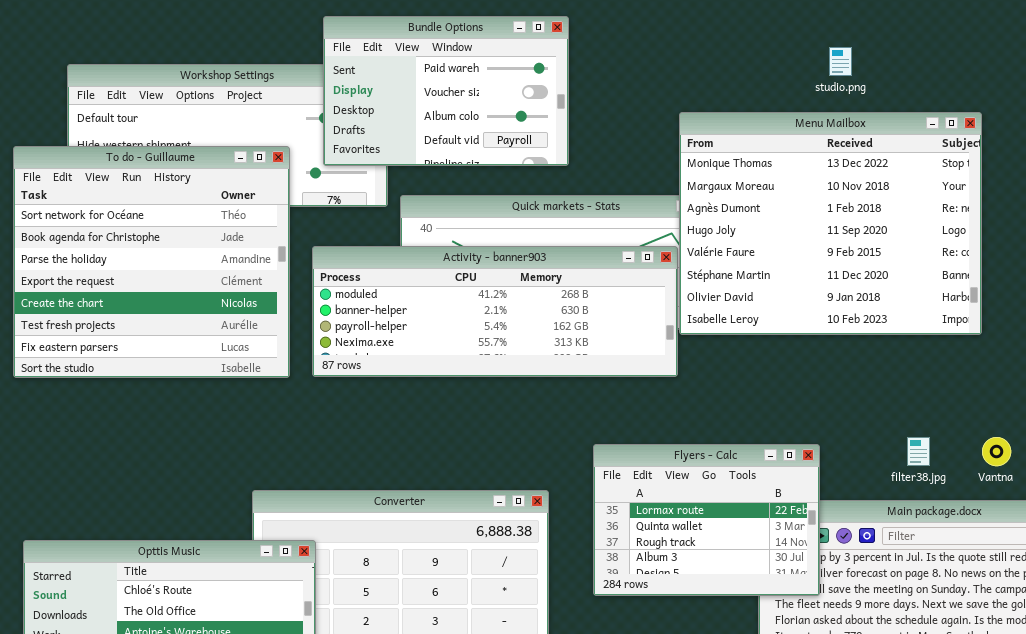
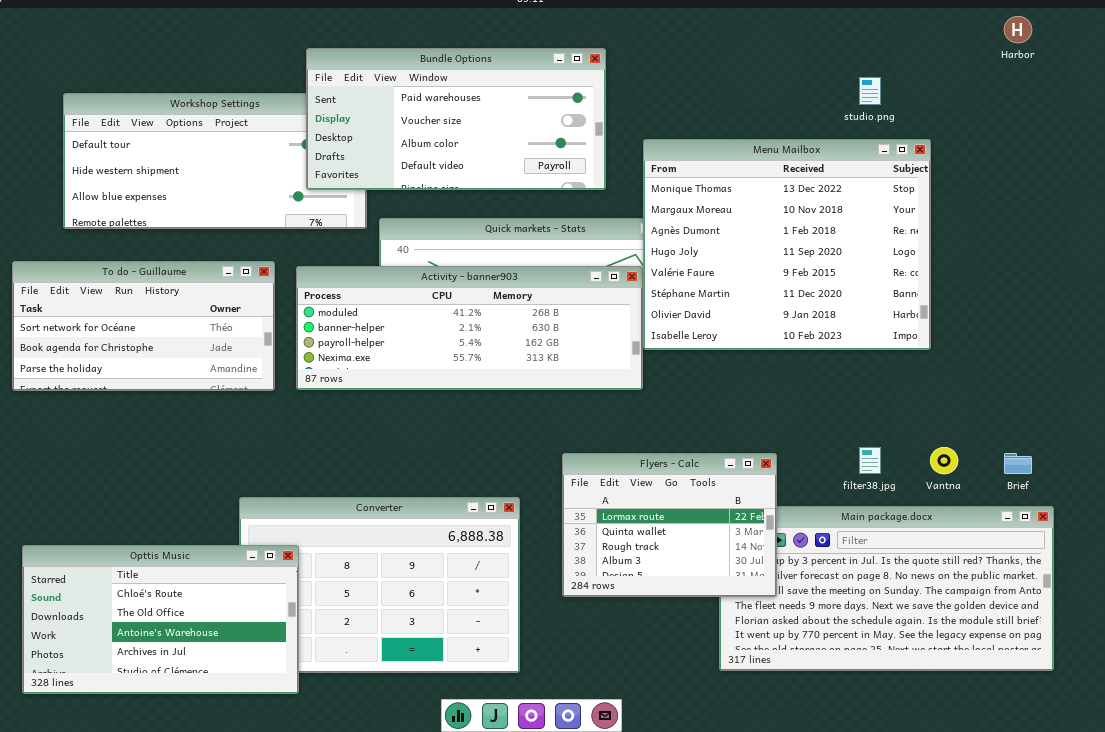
Bundle Options: [323,16,569,166] -> [306,48,606,190], resized
studio.png: [829,47,852,76] -> [859,77,881,105], moved
To do - Guillaume: [13,146,290,378] -> [12,261,275,391], resized

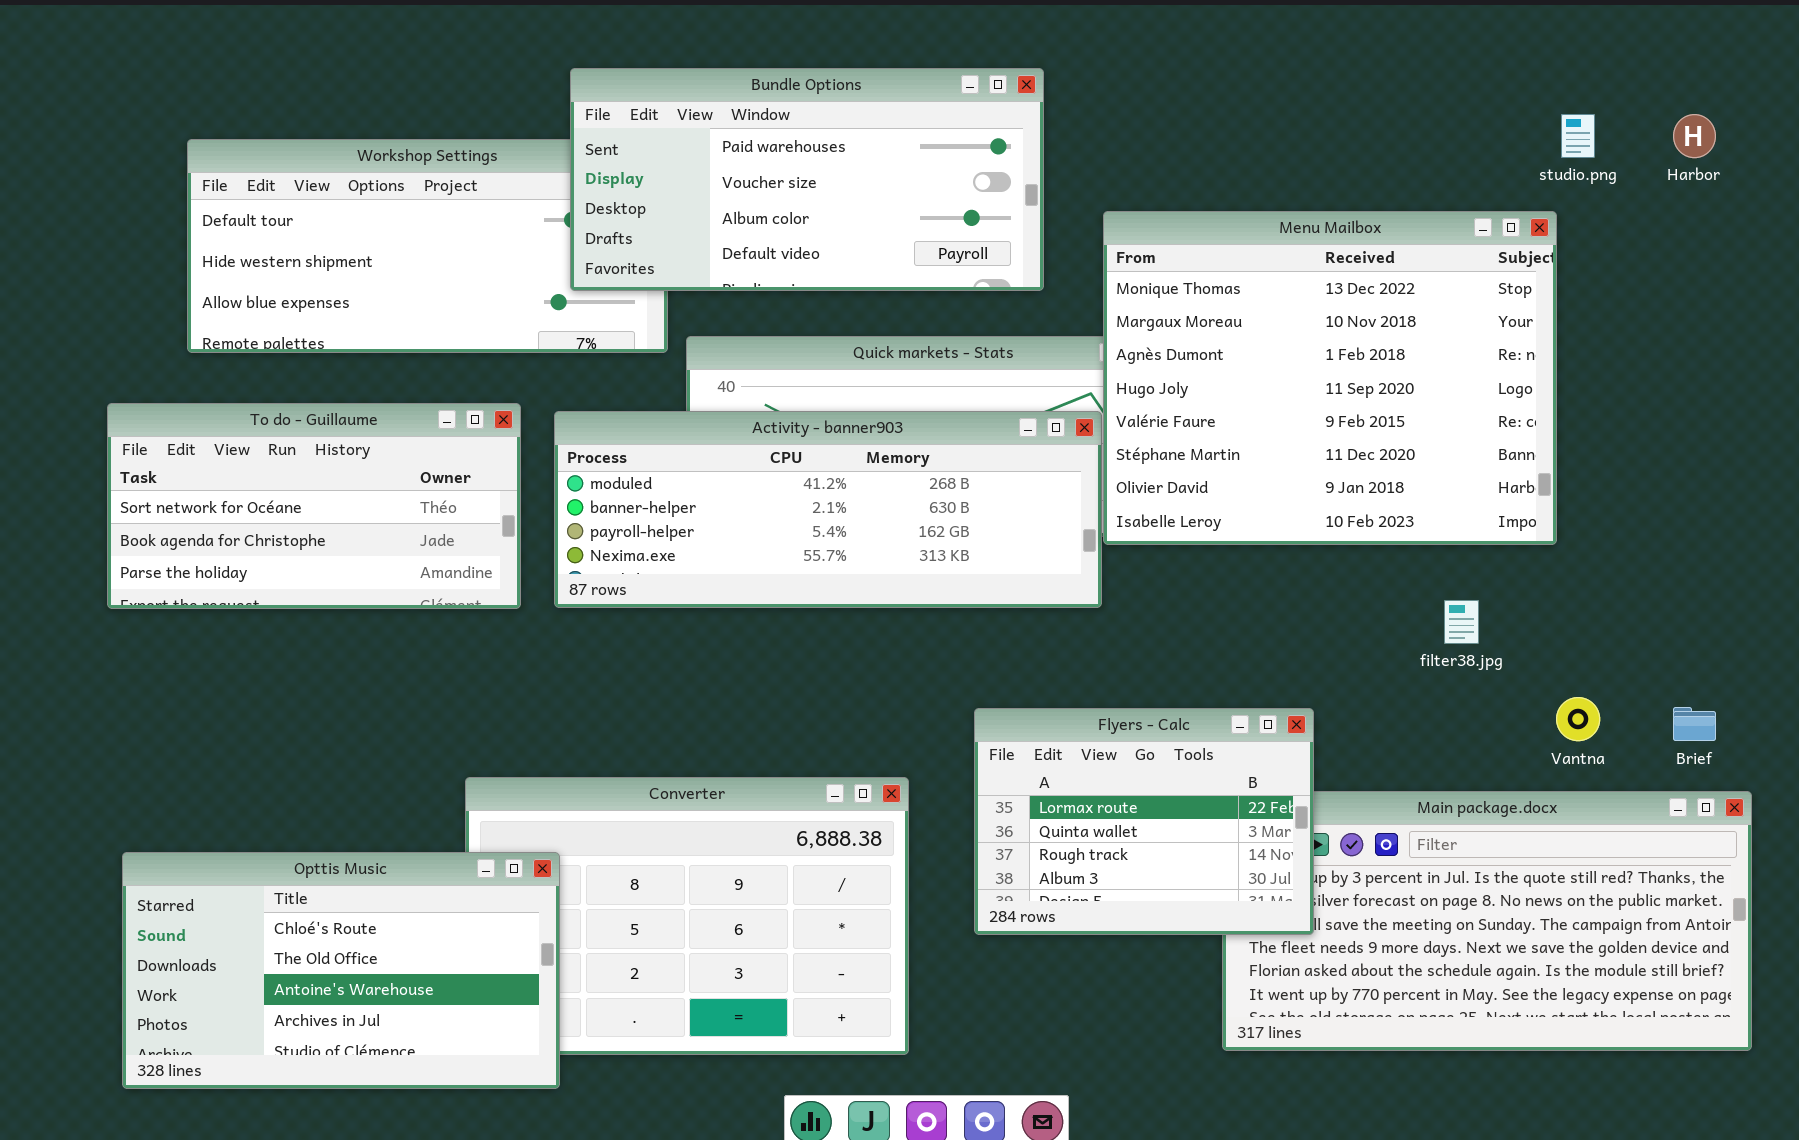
Harbor: [1004,16,1032,43] -> [1673,114,1716,158], moved
studio.png: [859,77,881,105] -> [1561,114,1595,158], moved
filter38.jpg: [859,447,881,474] -> [1444,600,1479,644], moved

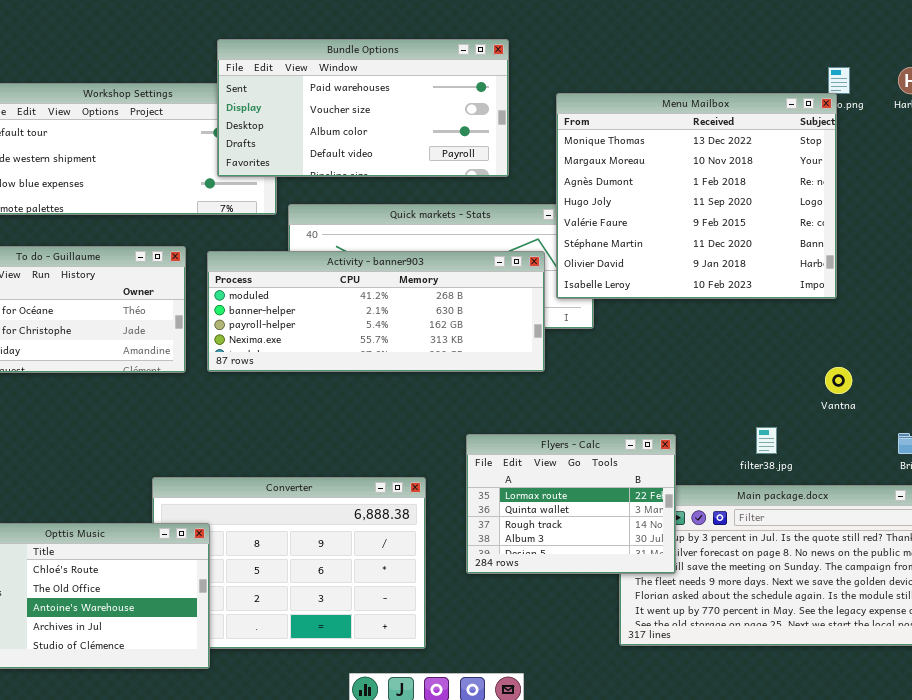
Menu Mailbox: [1103,211,1557,545] -> [556,93,837,299], moved
filter38.jpg: [1444,600,1479,644] -> [756,427,777,454], moved
Vantna: [1556,697,1600,741] -> [825,367,852,394], moved

